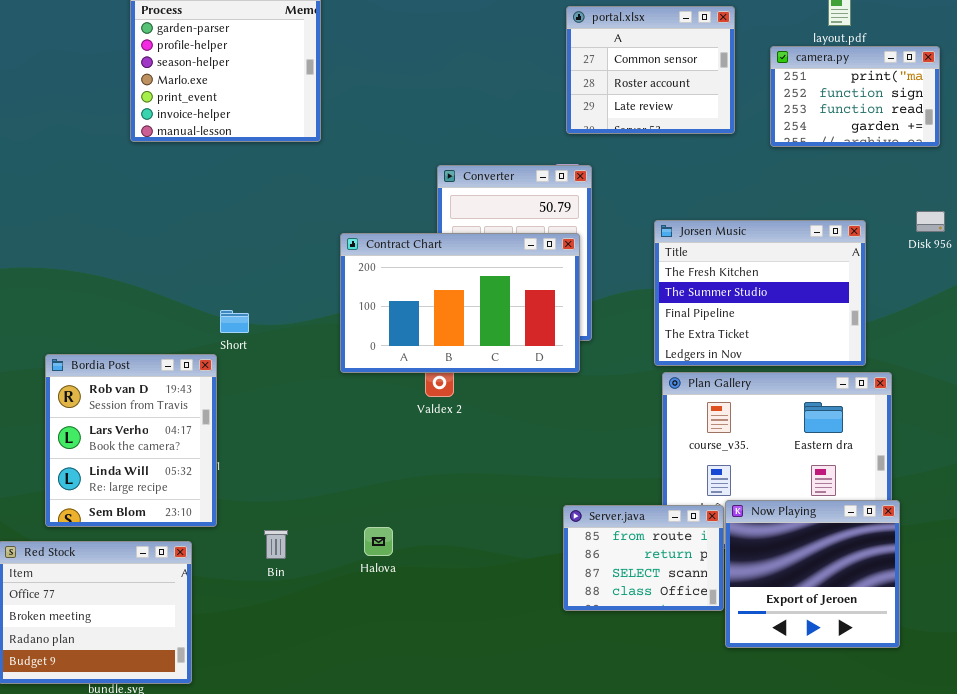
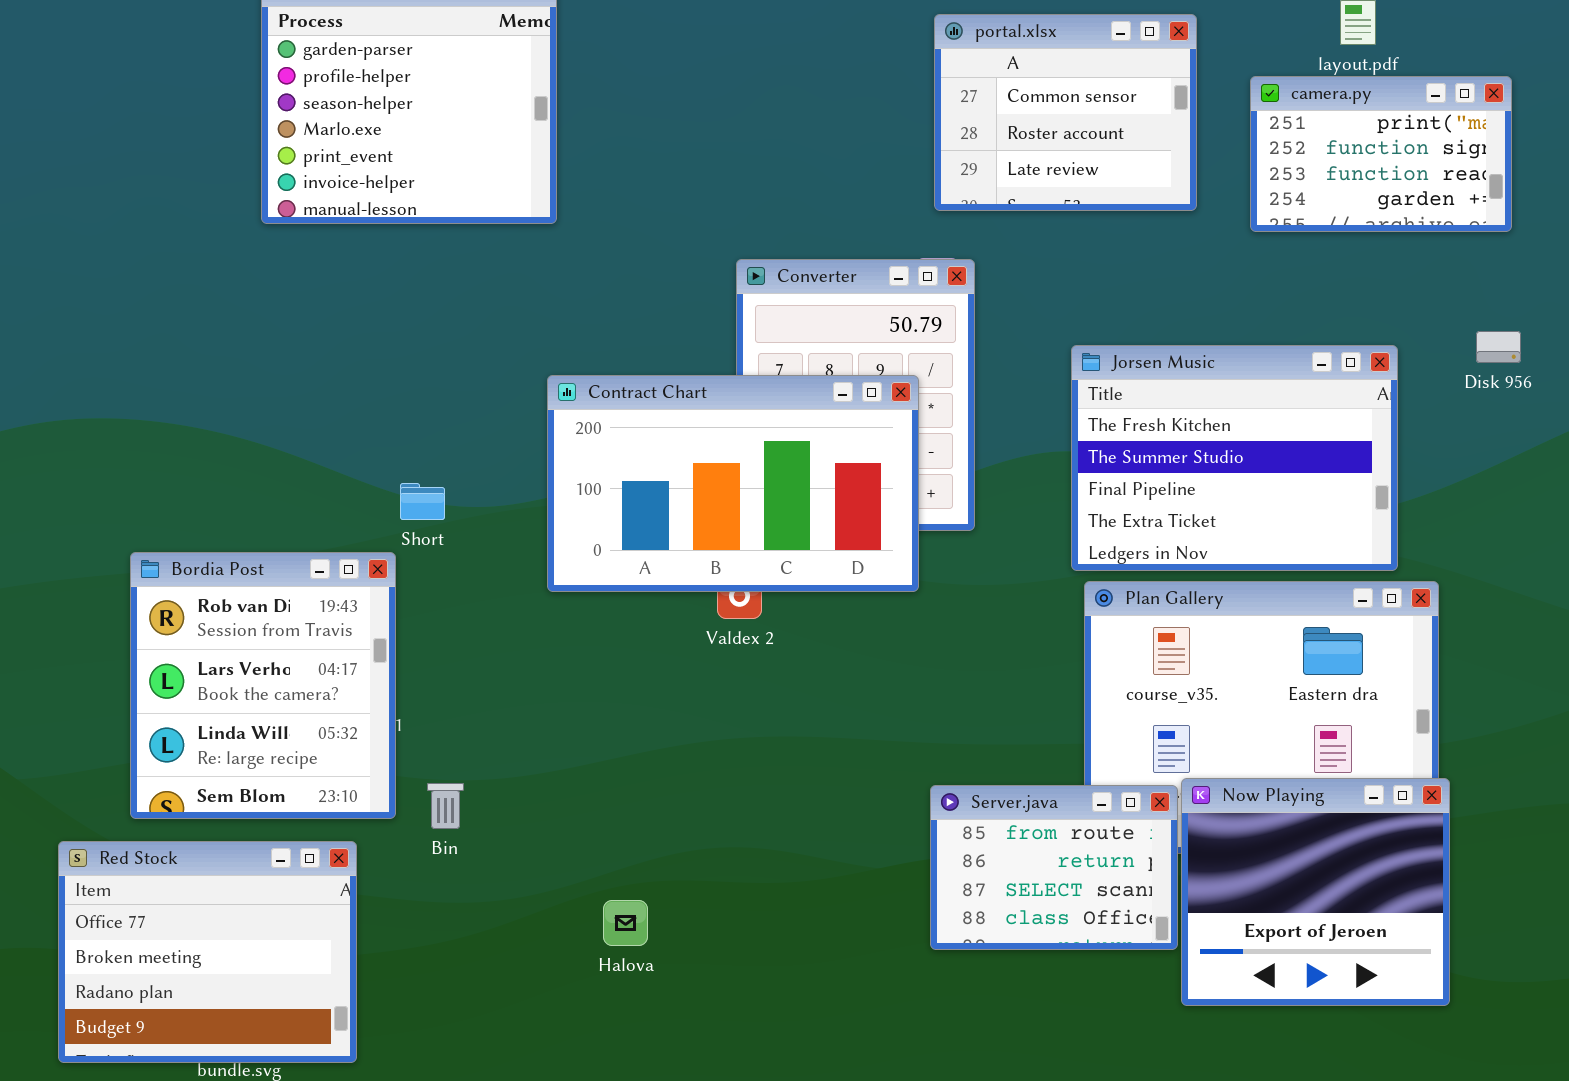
Contract Chart: [340,233,580,373] -> [547,375,919,592], moved
Halova: [364,527,393,556] -> [603,900,648,946], moved
Bin: [264,530,288,559] -> [427,783,464,829], moved

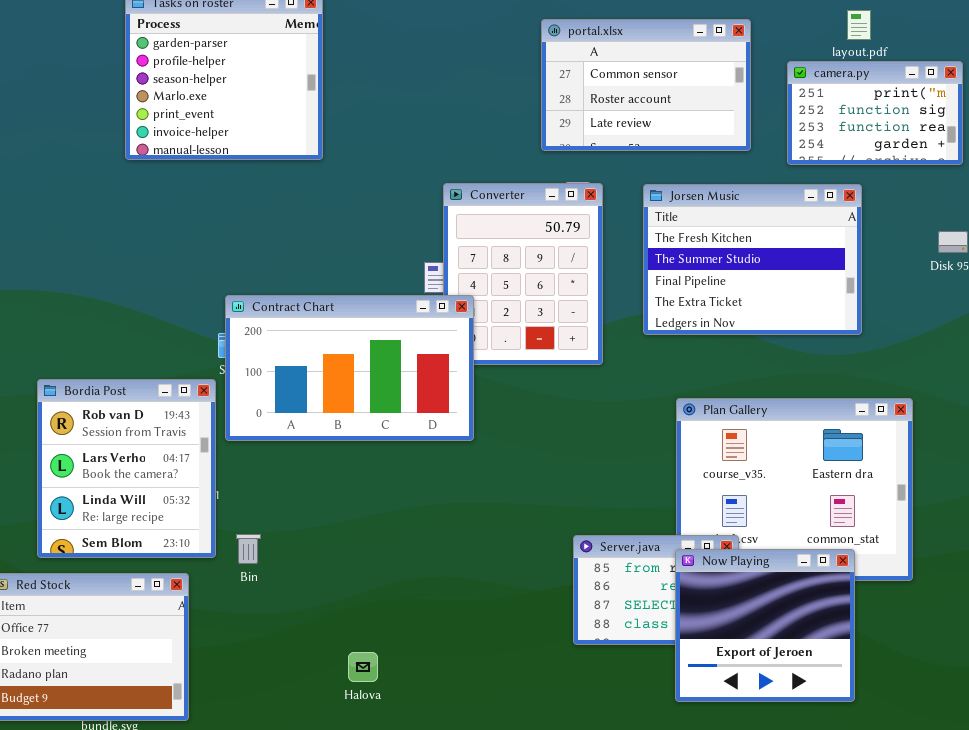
portal.xlsx: [934,14,1197,211] -> [541,19,751,151], resized
Jorsen Music: [1071,345,1398,571] -> [643,184,862,335], moved
Contract Chart: [547,375,919,592] -> [225,295,474,441], moved
Now Playing: [1181,778,1450,1006] -> [675,549,855,702], moved
Halova: [603,900,648,946] -> [348,652,378,682], moved

